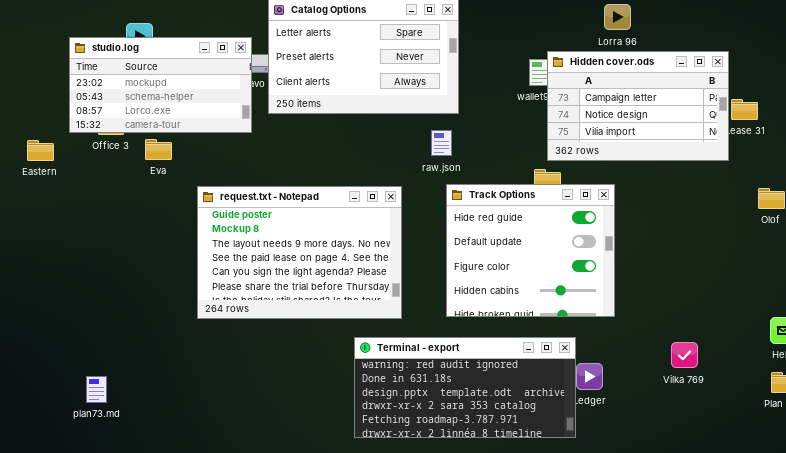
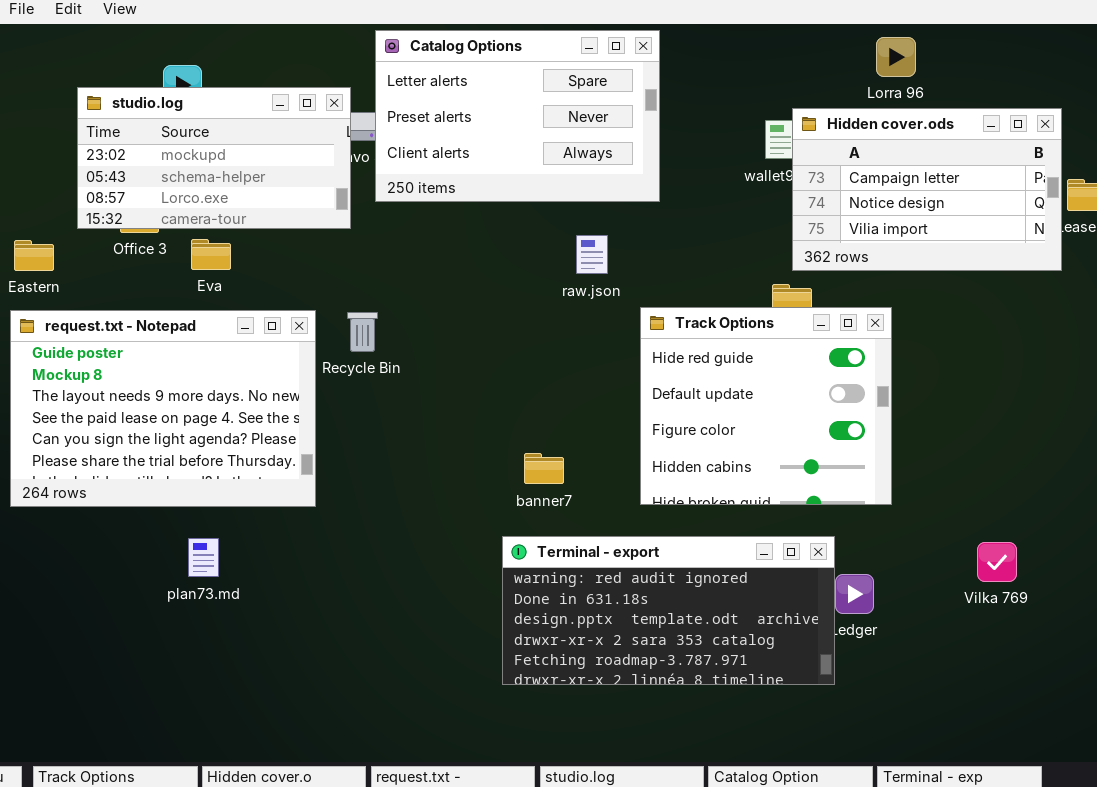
raw.json: [431,130,452,156] -> [576,235,608,274], moved
request.txt - Notepad: [197,186,402,319] -> [10,310,316,507], moved
plan73.md: [86,376,107,403] -> [188,538,219,577], moved

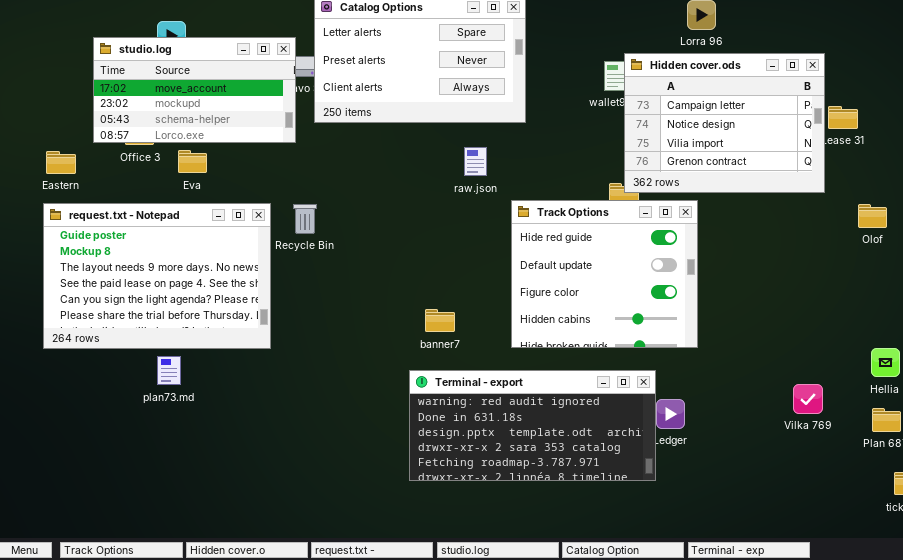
studio.log: [77,87,351,229] -> [93,37,296,143], scrolled up 1 row
Hidden cover.ods: [792,108,1062,271] -> [624,53,825,193], resized
plan73.md: [188,538,219,577] -> [157,356,181,385], moved
Vilka 769: [977,542,1017,582] -> [793,384,823,414], moved

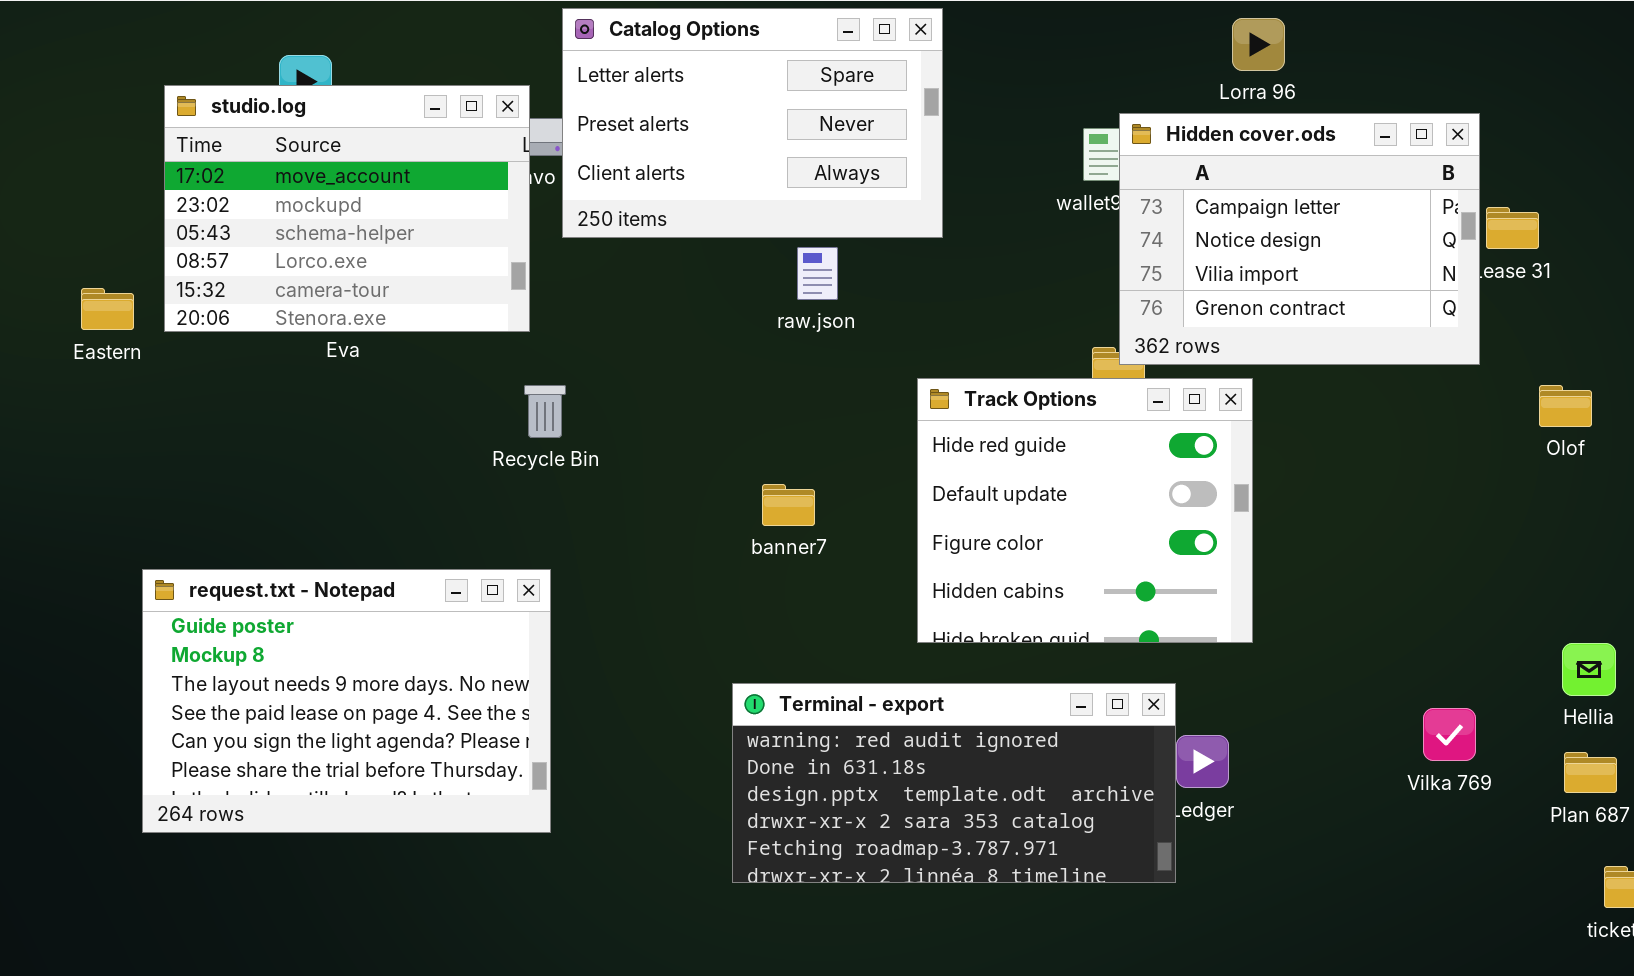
studio.log: [93,37,296,143] -> [164,85,530,332], resized
raw.json: [464,147,487,176] -> [797,247,838,300], moved
request.txt - Notepad: [43,203,271,349] -> [142,569,551,833], moved
banner7: [425,309,455,332] -> [762,484,815,526], moved

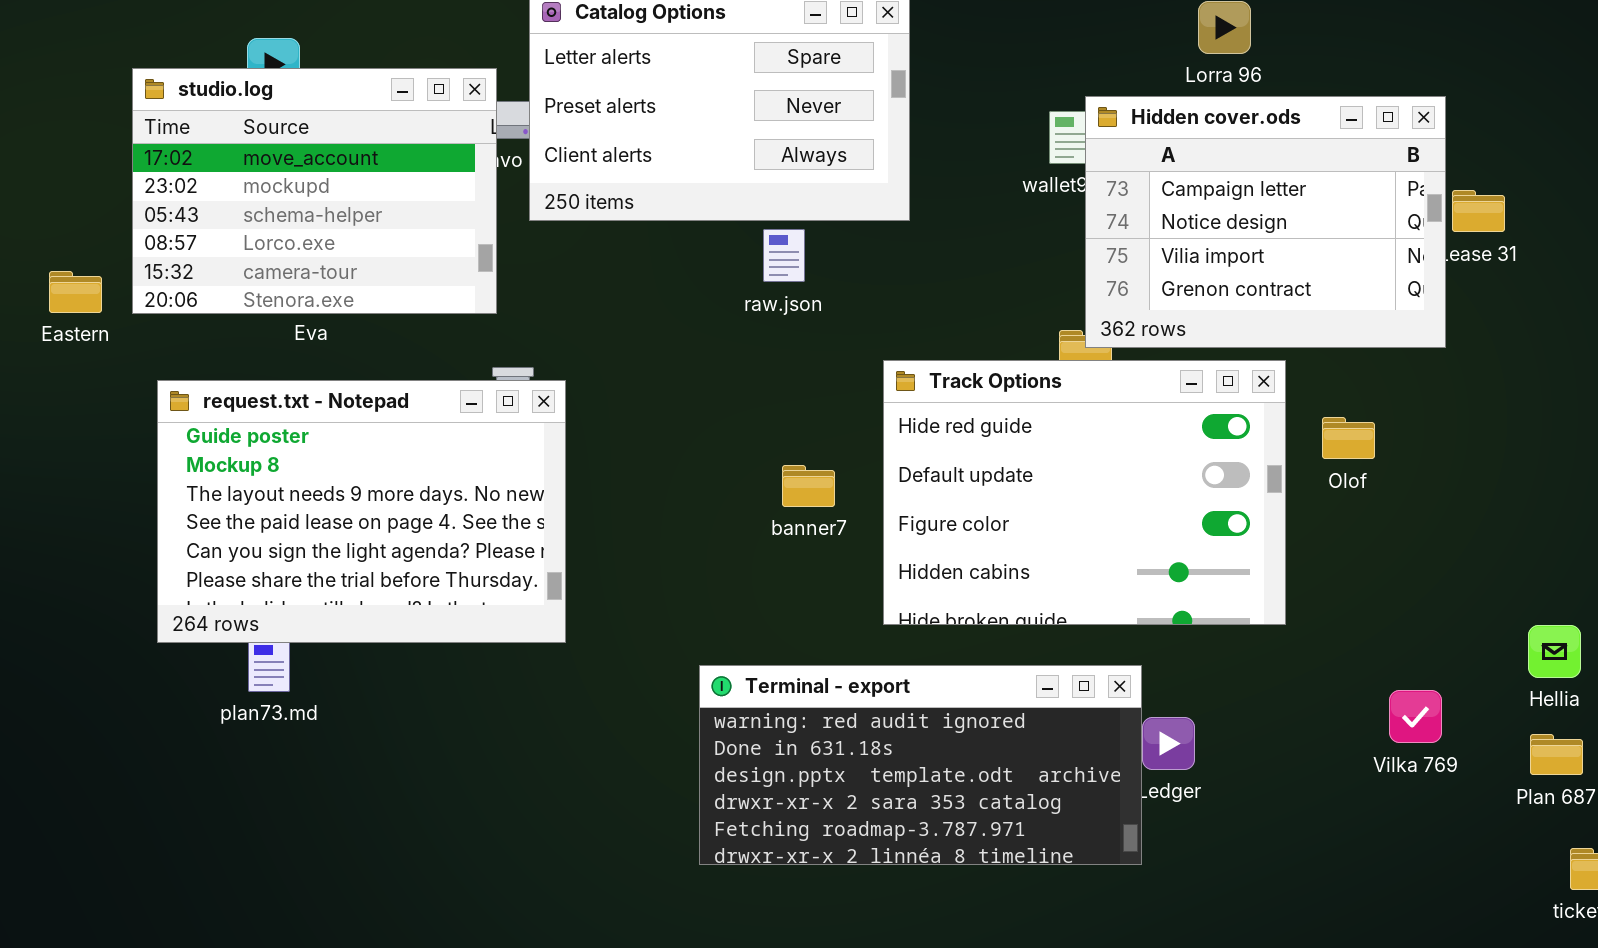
Track Options: [917,378,1253,643] -> [883,360,1286,625], resized
Olof: [1539,385,1592,427] -> [1322,417,1375,459], moved
banner7: [762,484,815,526] -> [782,465,835,507], moved
request.txt - Notepad: [142,569,551,833] -> [157,380,566,643], moved

